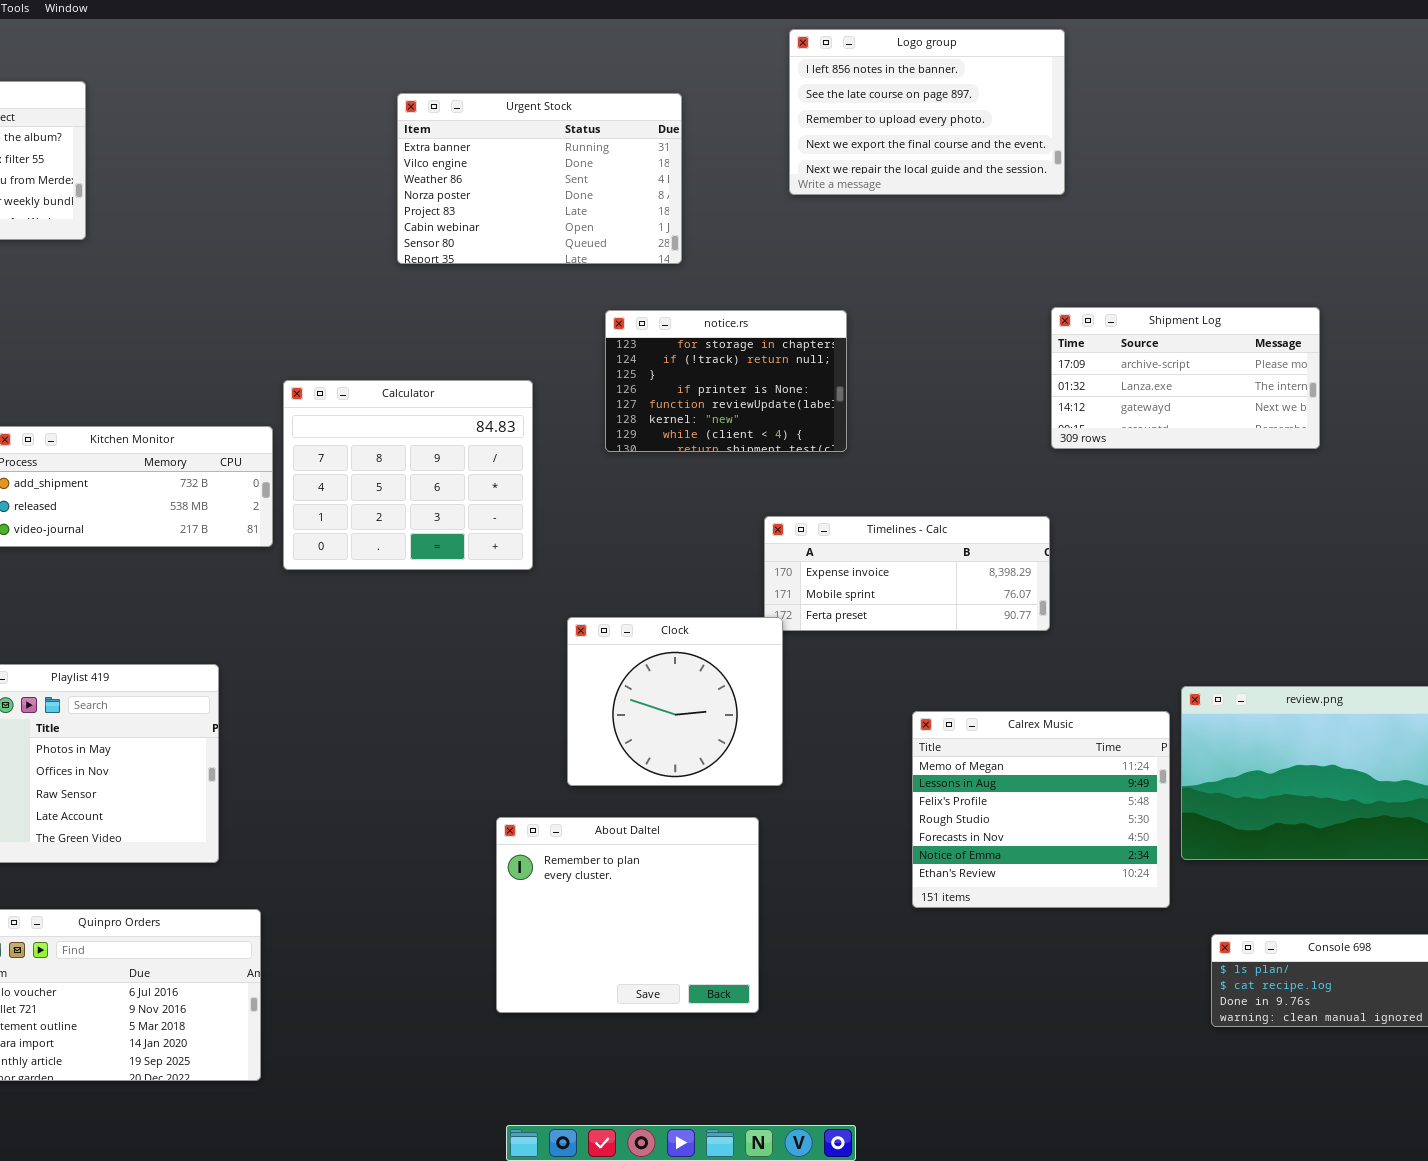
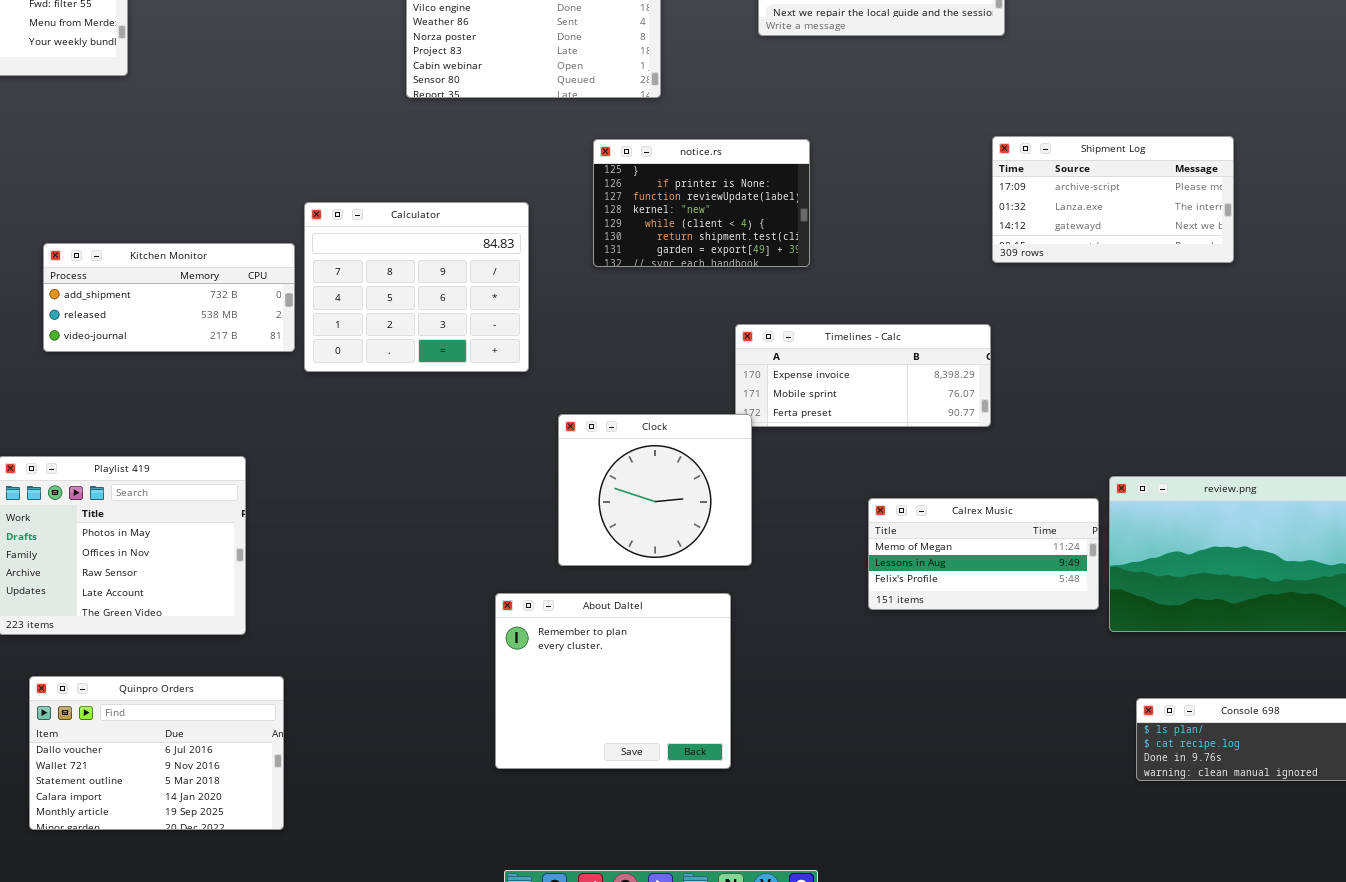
notice.rs: [605,310,847,452] -> [593,139,810,267], scrolled down 2 rows
Calrex Music: [912,711,1170,908] -> [868,498,1099,610], resized

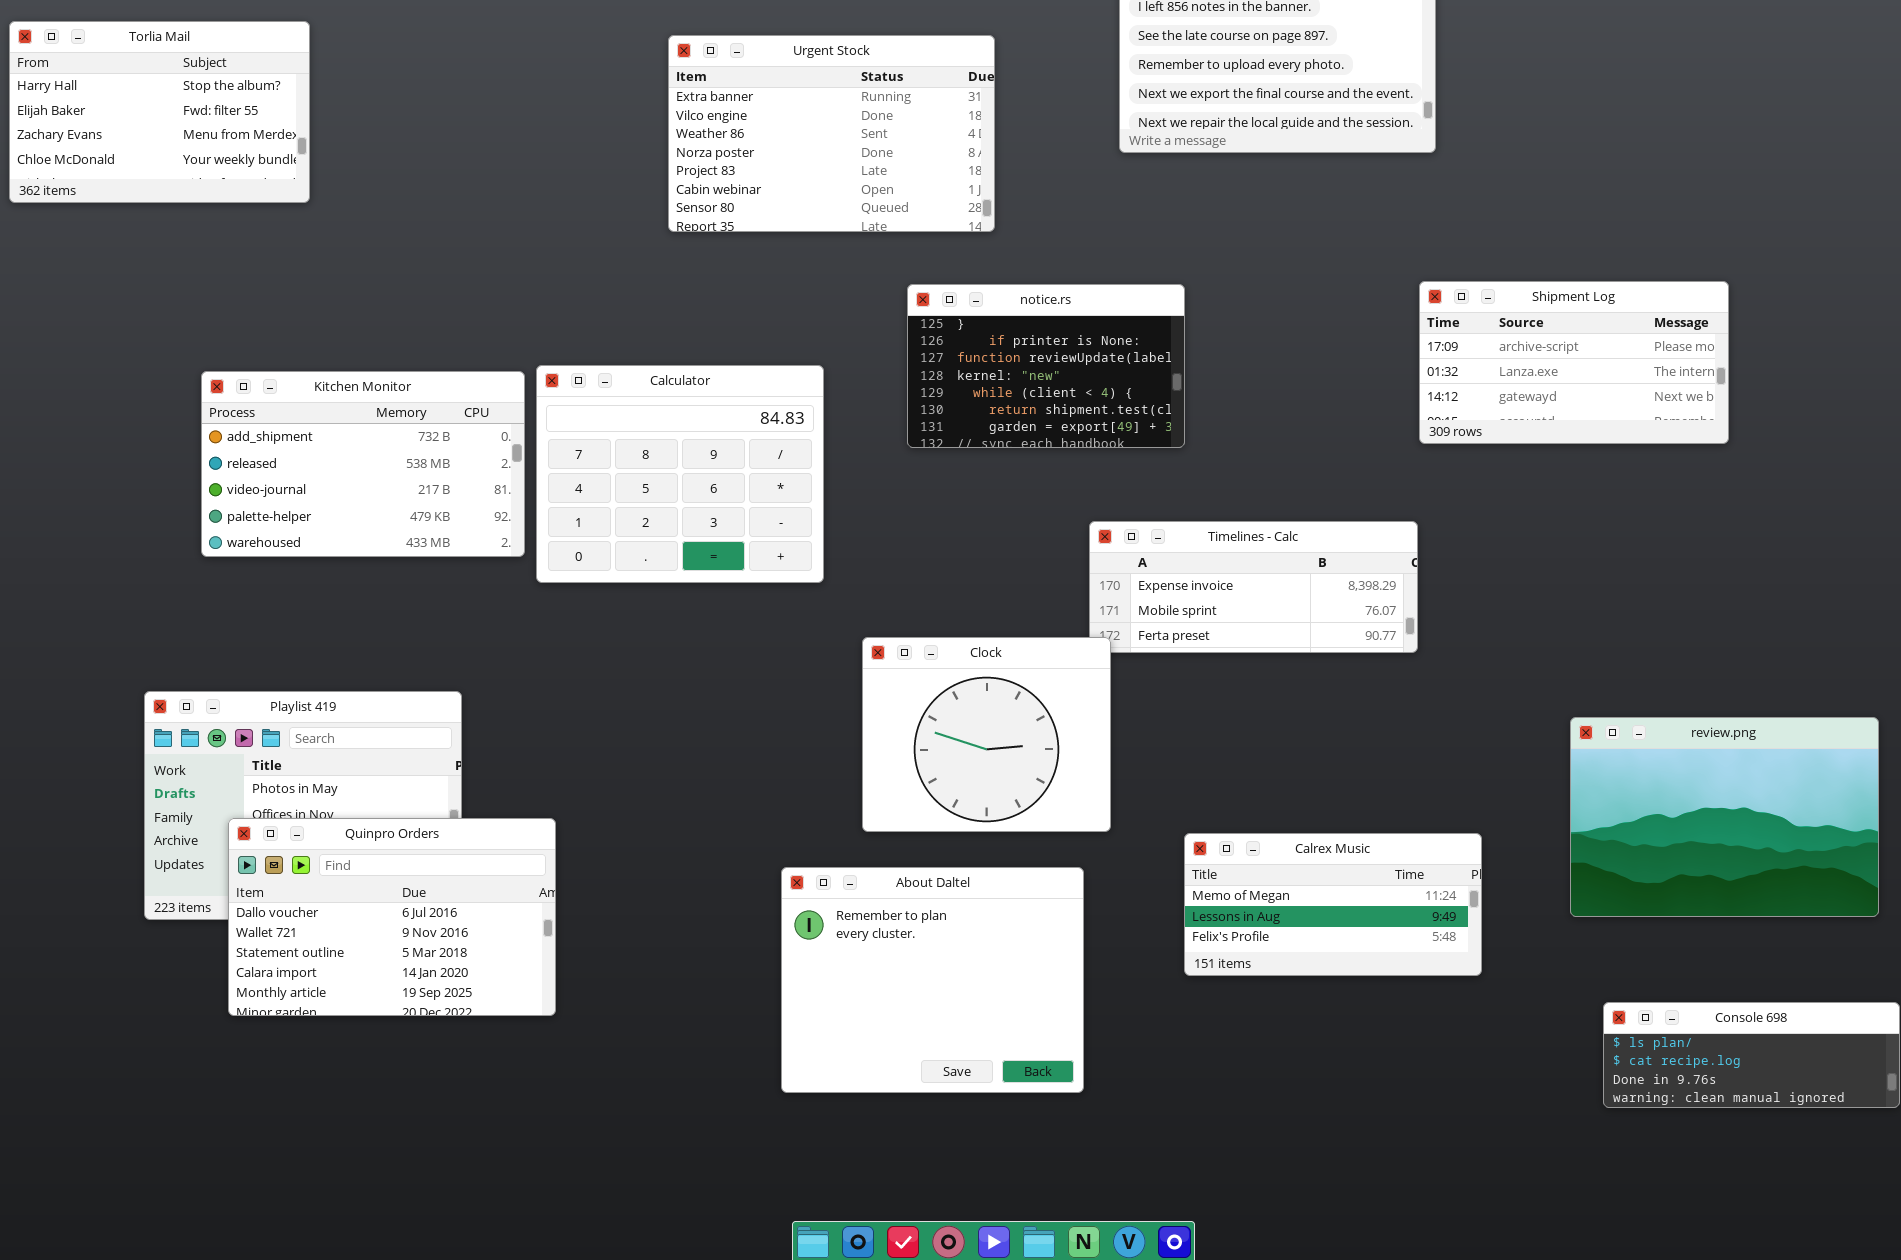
Kitchen Monitor: [43,243,295,352] -> [201,371,525,557], resized
Calrex Music: [868,498,1099,610] -> [1184,833,1482,976], moved
Quinpro Orders: [29,676,284,830] -> [228,818,556,1016], moved

